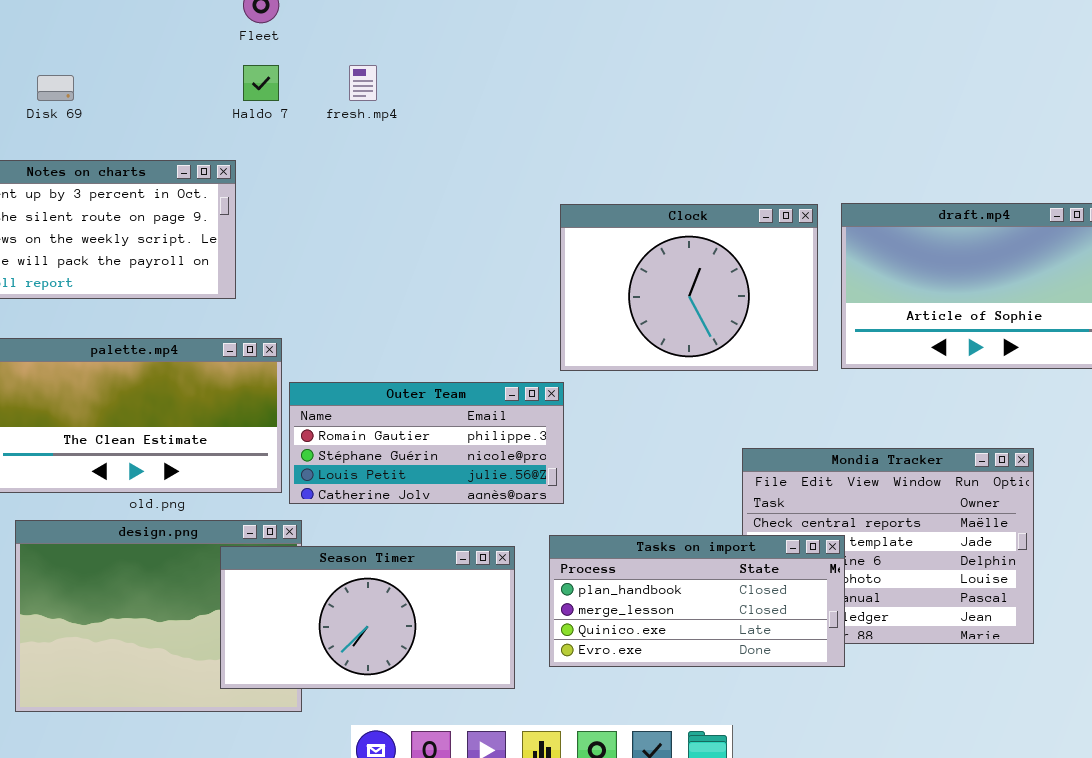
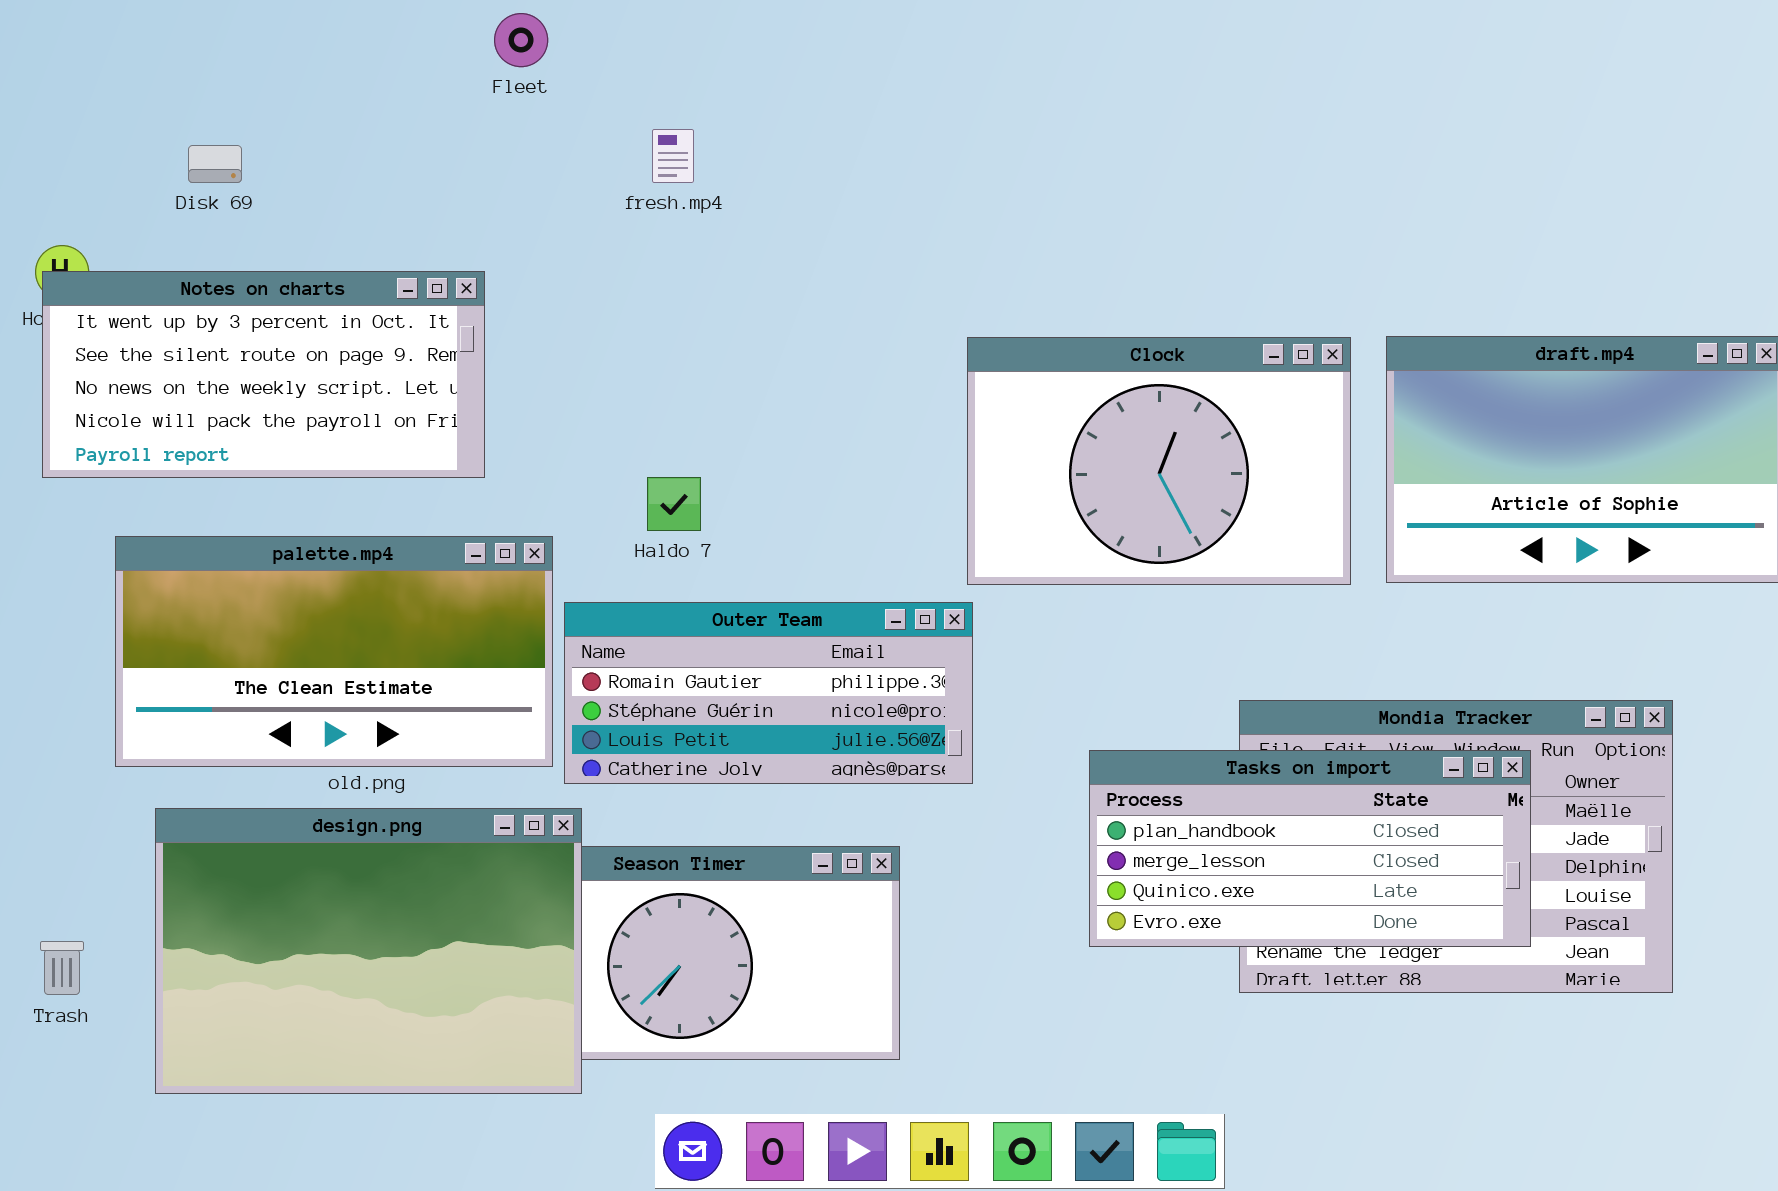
Haldo 7: [243,65,279,101] -> [647,477,701,531], moved
design.png: [15,520,302,712] -> [155,808,582,1094], raised
Tasks on import: [549,535,845,667] -> [1089,750,1531,947], moved

